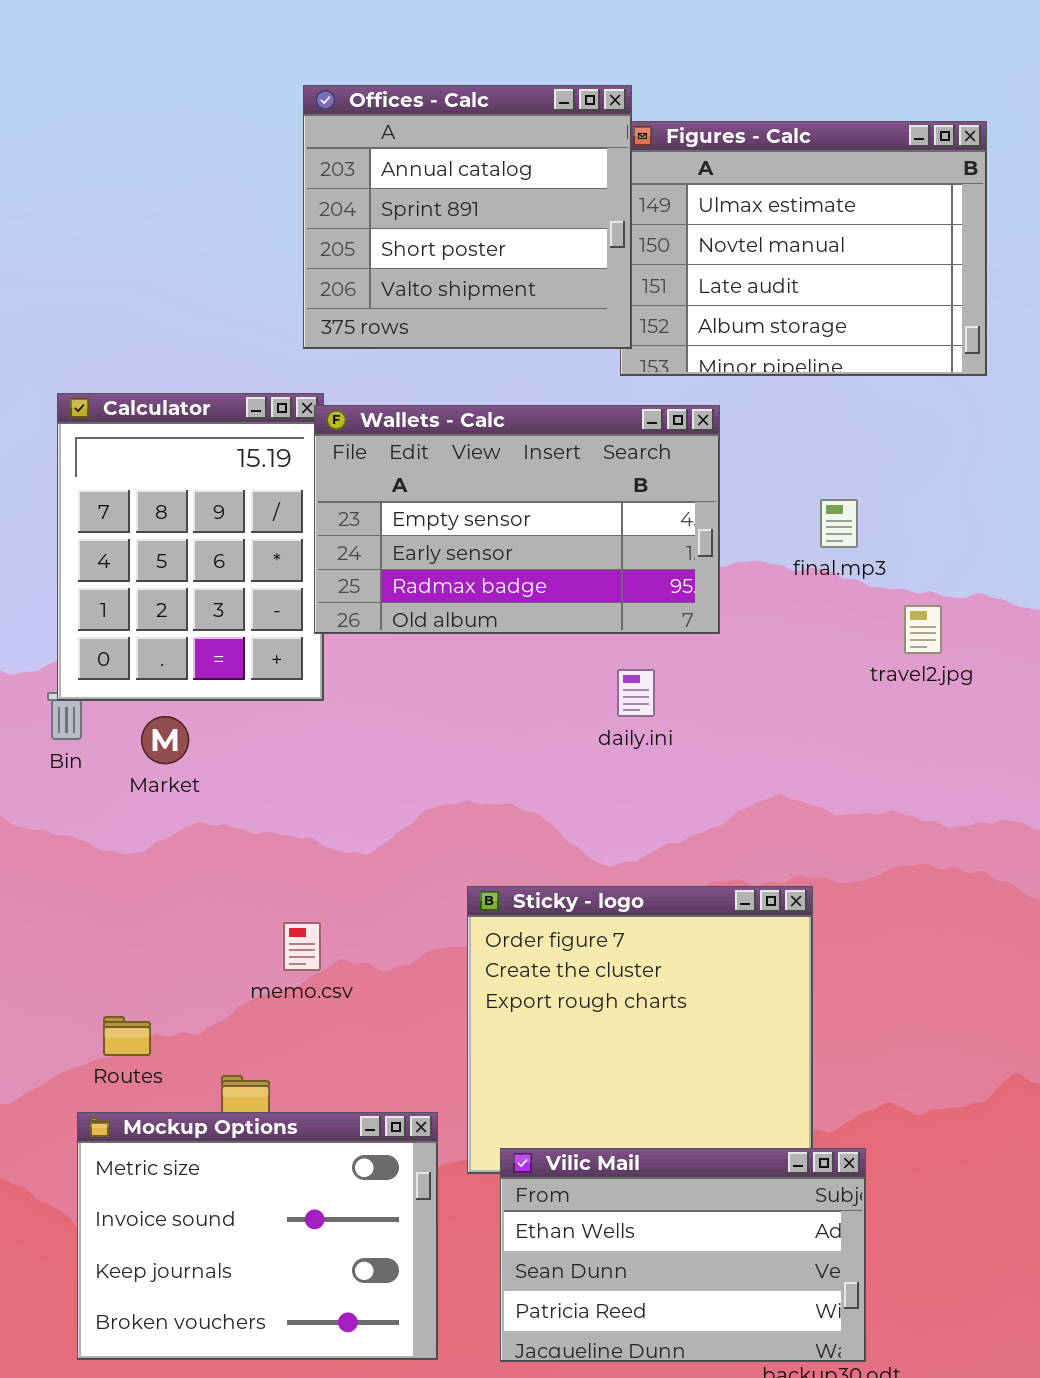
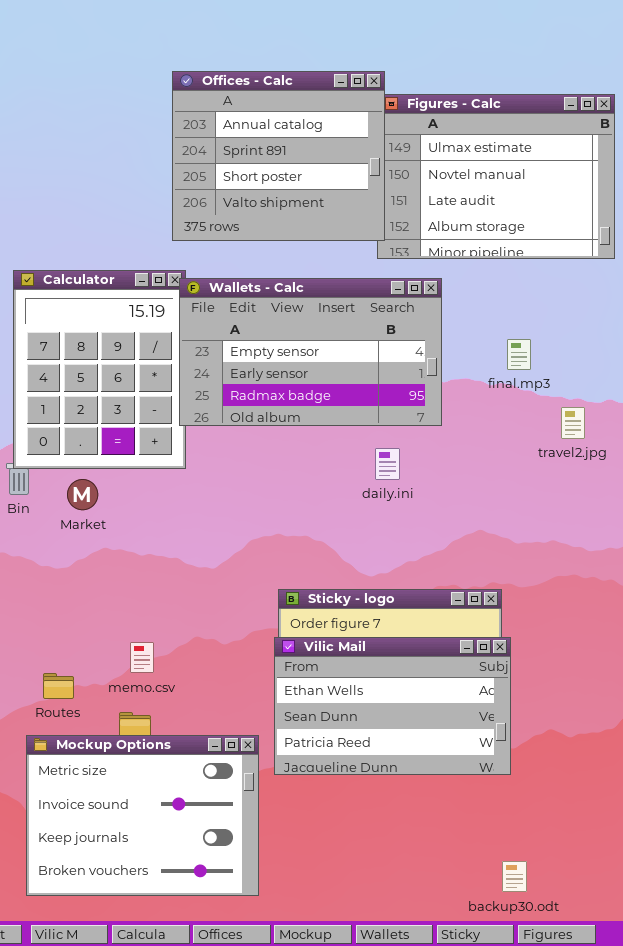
memo.csv: [283,922,321,971] -> [130,642,154,673], moved
Vilic Mail: [500,1148,866,1362] -> [274,637,511,775], moved

